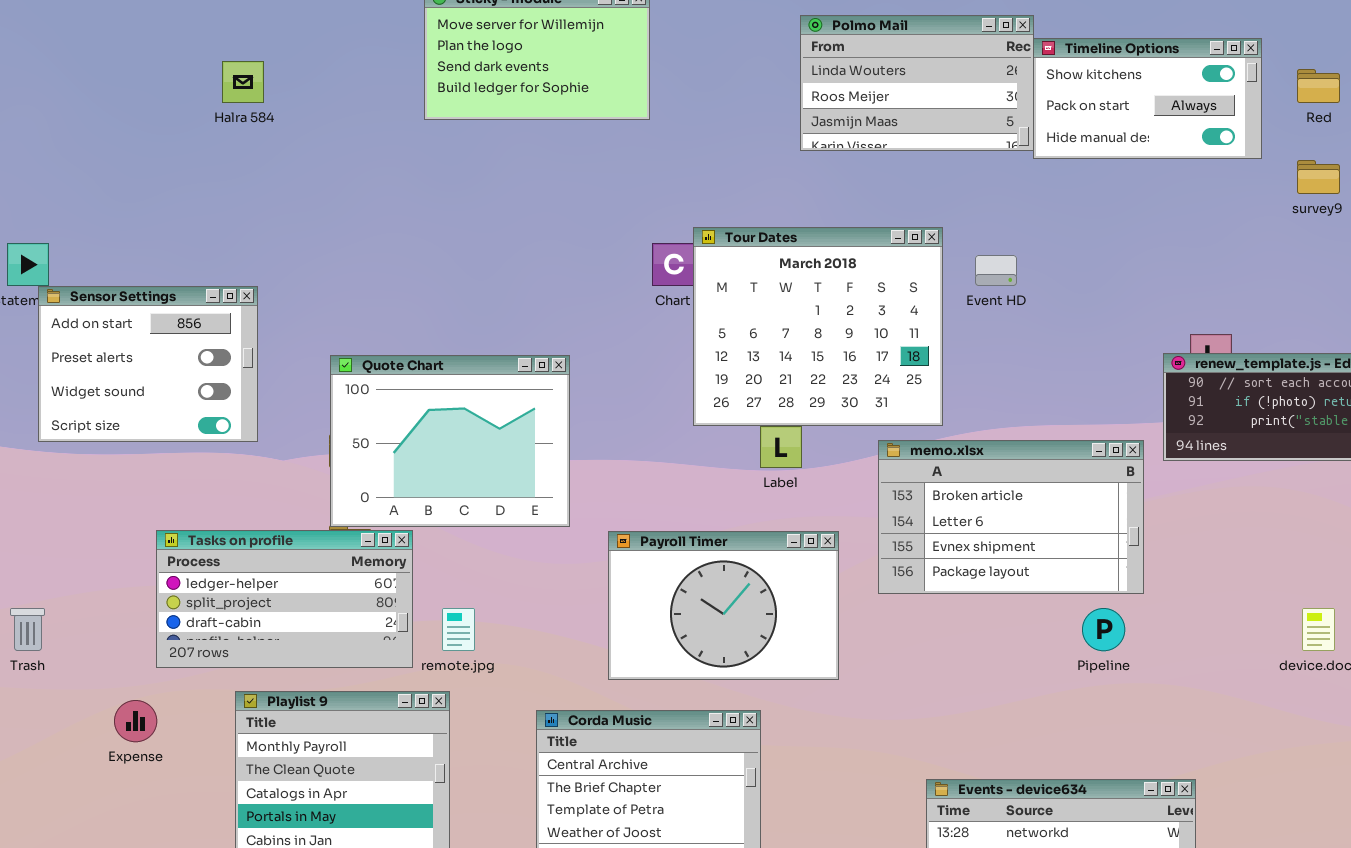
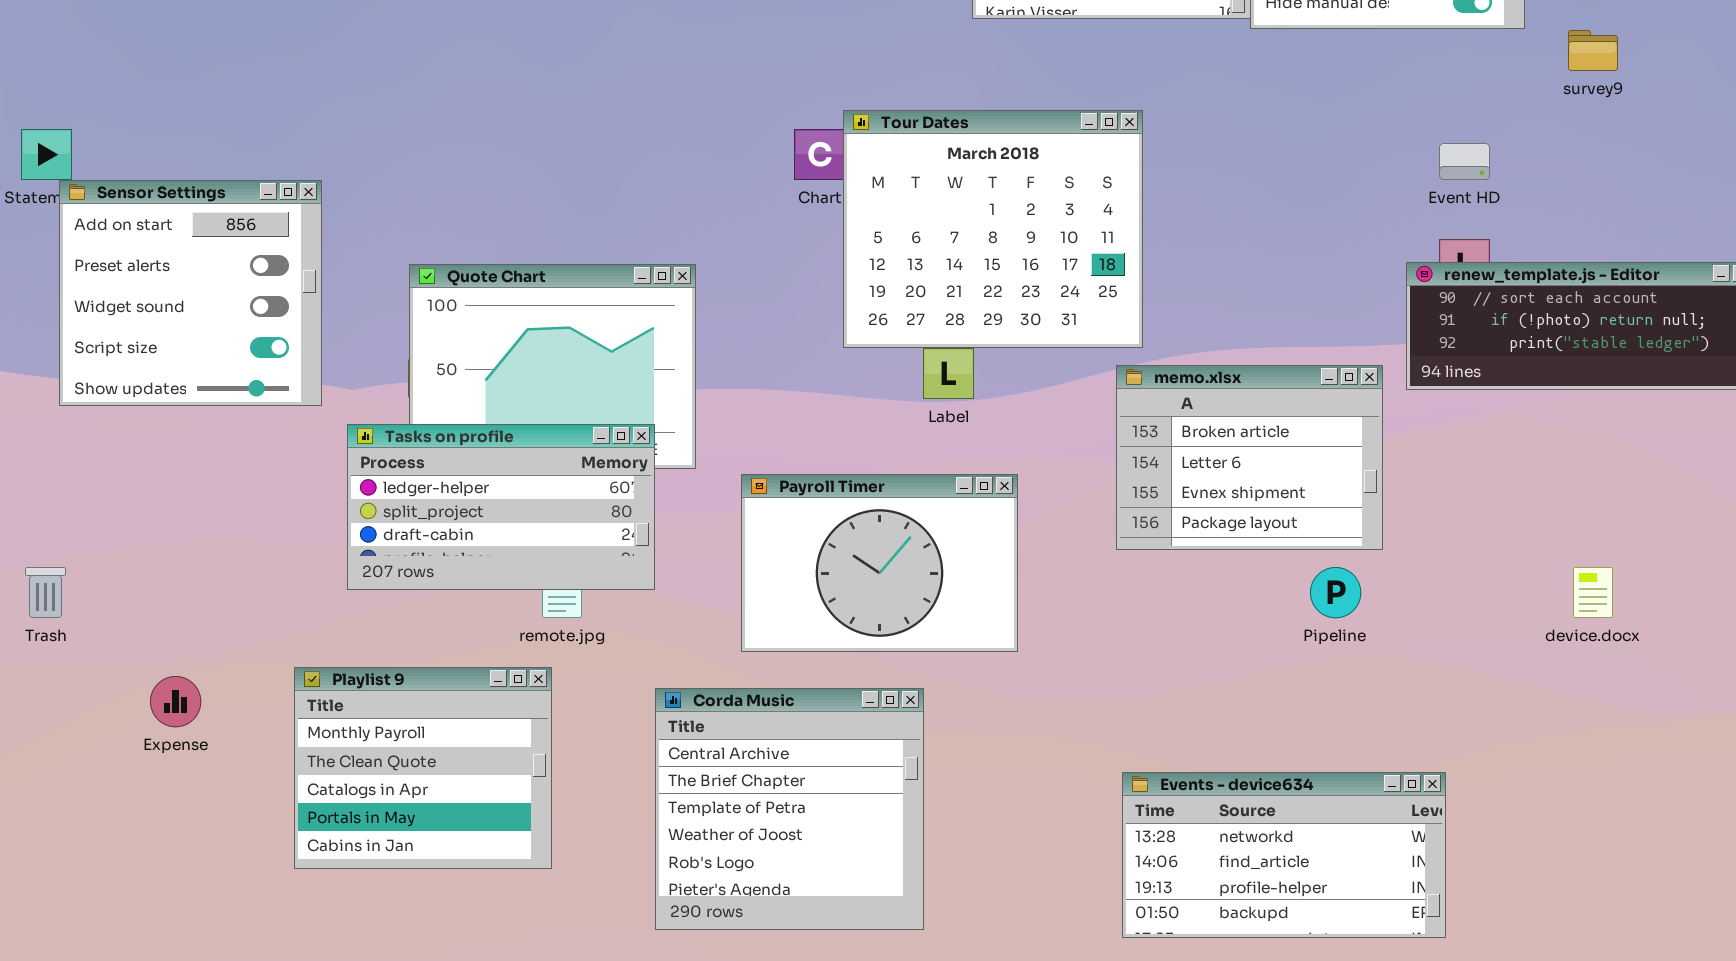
Event HD: [975,255,1017,286] -> [1439,143,1490,180], moved
Sensor Settings: [38,286,258,442] -> [59,180,322,406], resized
memo.xlsx: [878,440,1144,594] -> [1116,365,1383,550], resized
Tasks on profile: [156,530,413,668] -> [347,424,655,590], moved

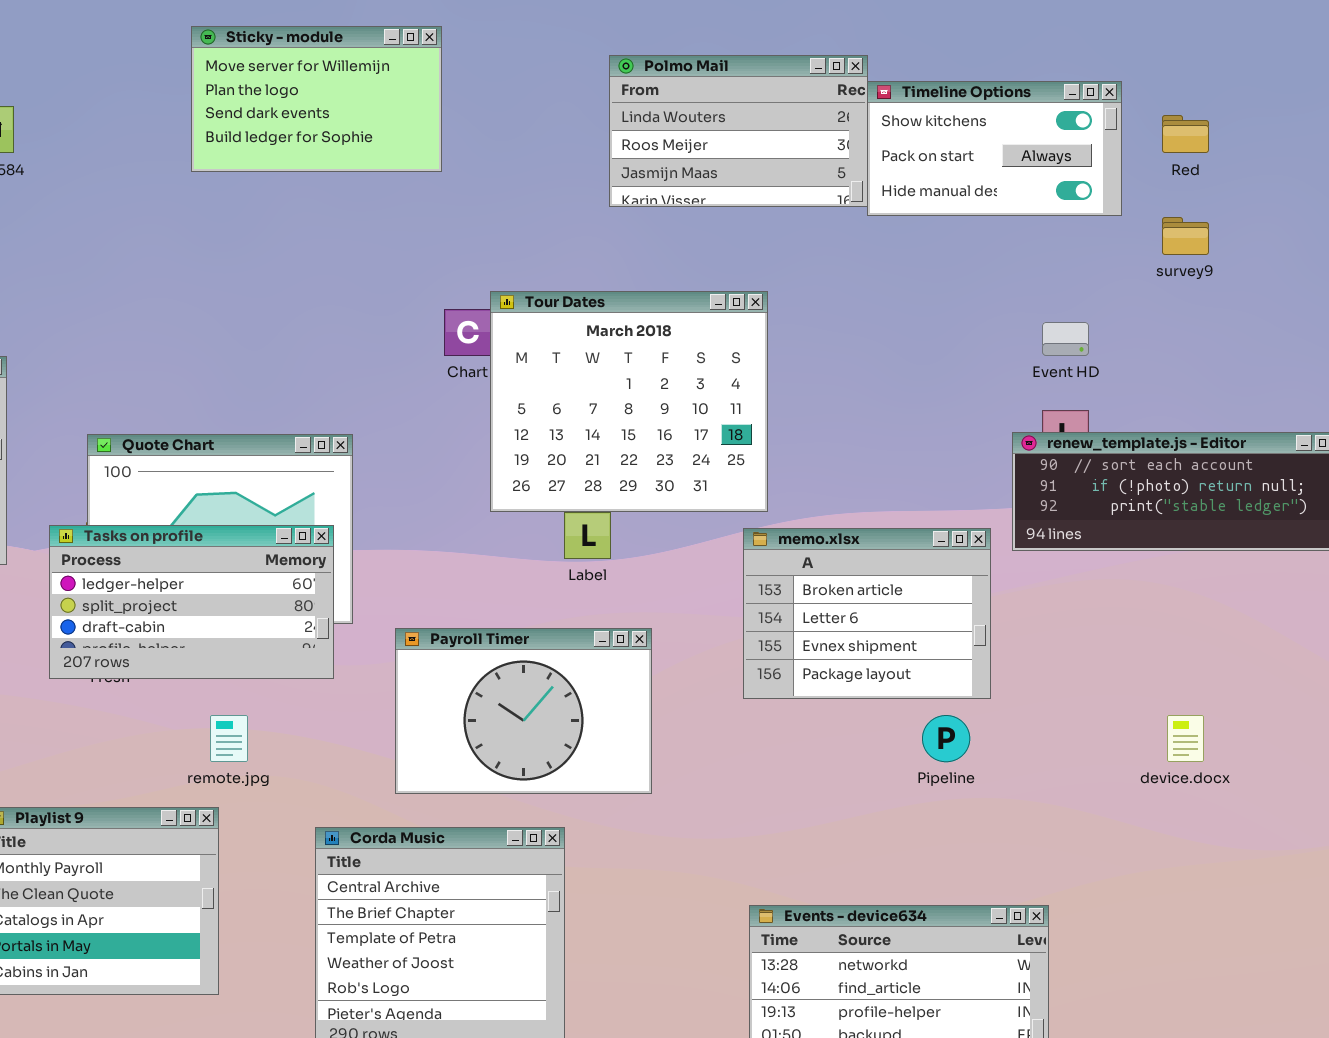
Tasks on profile: [347,424,655,590] -> [49,525,334,679], moved

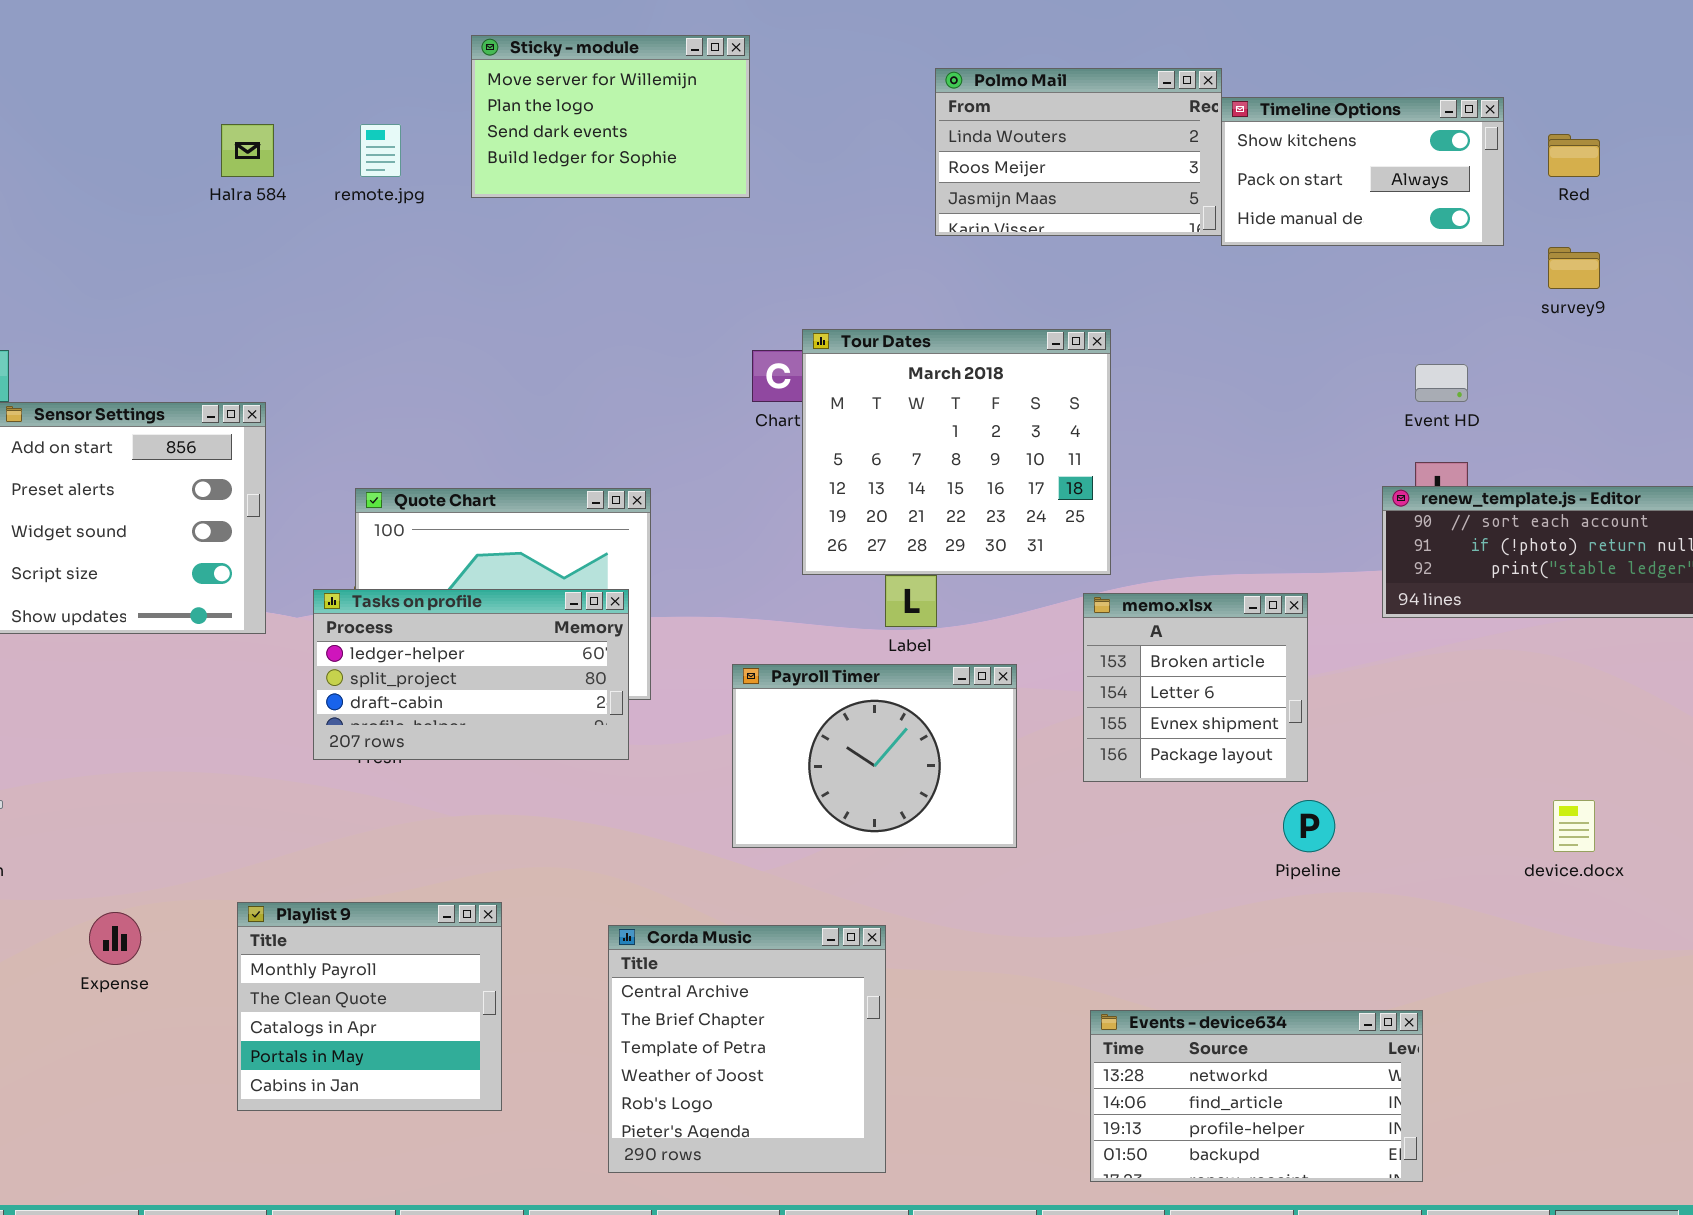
memo.xlsx: [743,528,991,699] -> [1083,593,1308,782], resized
Payroll Timer: [395,628,652,794] -> [732,664,1017,848], moved
remote.jpg: [210,715,248,762] -> [360,124,401,177], moved

